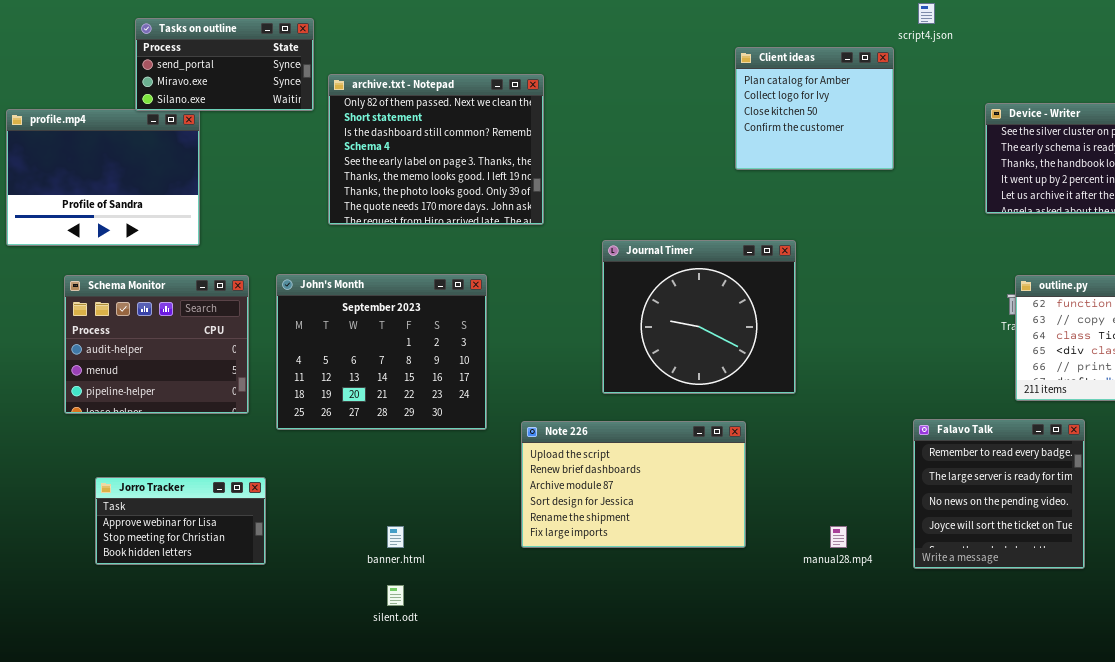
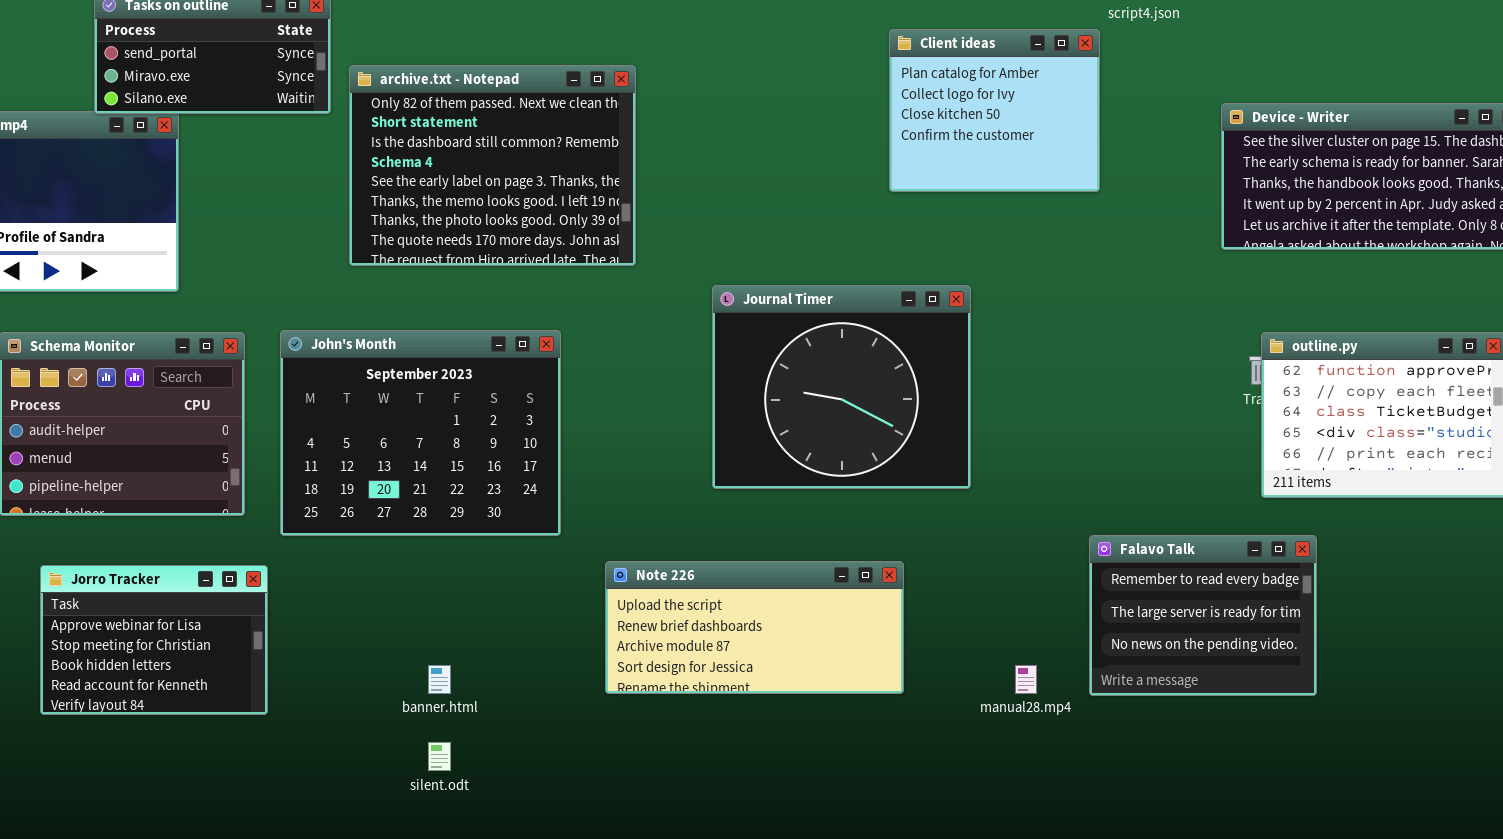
Falavo Talk: [913,419,1085,569] -> [1089,535,1317,696], moved, resized
Note 226: [521,421,746,548] -> [605,561,904,694], resized
Jorro Tracker: [95,477,266,565] -> [40,565,268,715], resized

